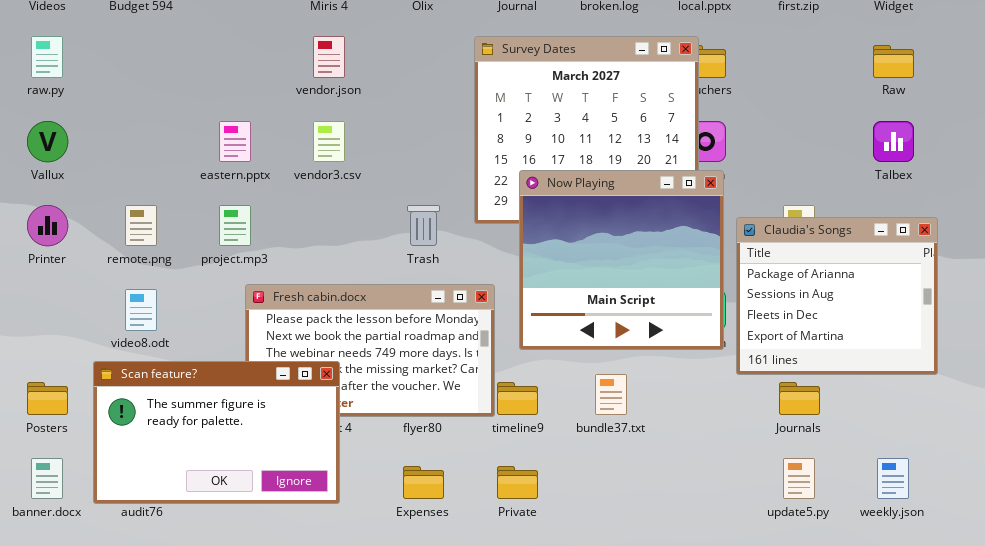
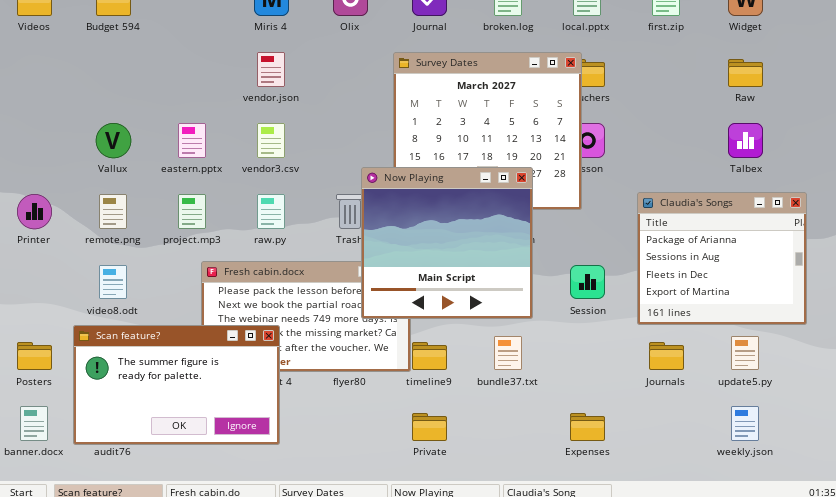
raw.py: [31,36,63,78] -> [257,194,285,229], moved
Vallux: [27,121,68,162] -> [96,123,131,158], moved
Now Playing: [519,170,724,350] -> [361,167,533,319], moved
Claudia's Songs: [736,217,938,375] -> [637,192,807,325], moved
update5.py: [783,458,815,499] -> [731,336,759,370], moved
Expenses: [403,466,444,499] -> [570,413,605,441], moved

